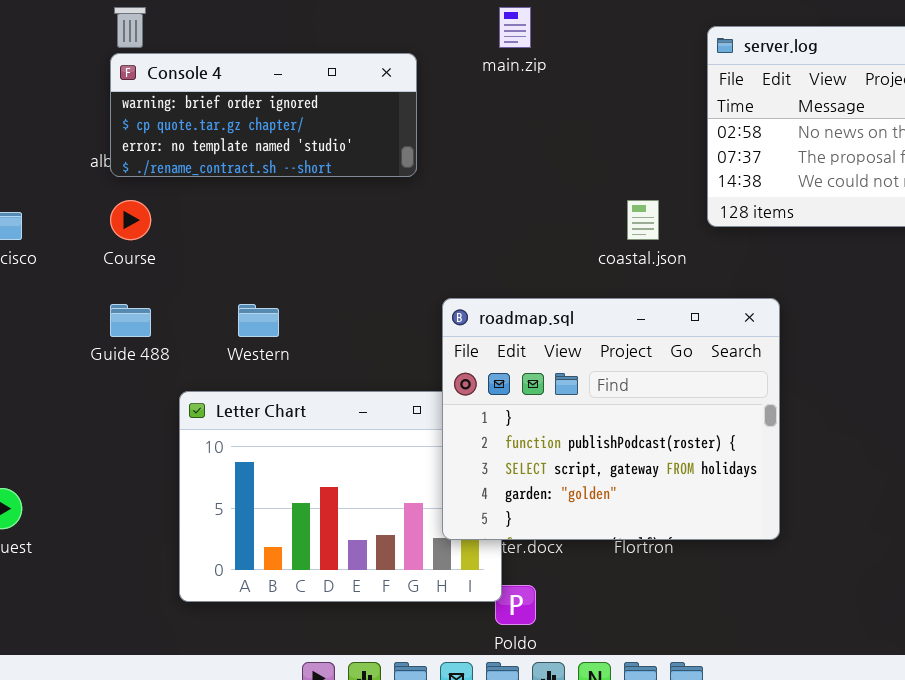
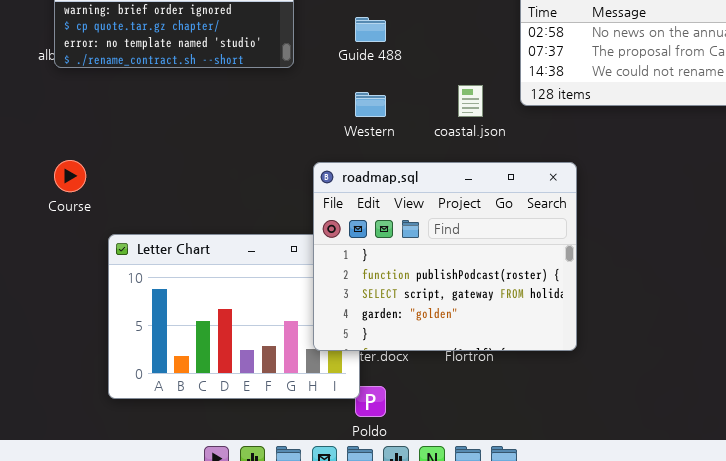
Course: [110,200,151,240] -> [54,160,86,192], moved
Guide 488: [110,304,151,337] -> [355,17,386,42], moved
Western: [238,304,279,337] -> [355,92,386,117], moved

